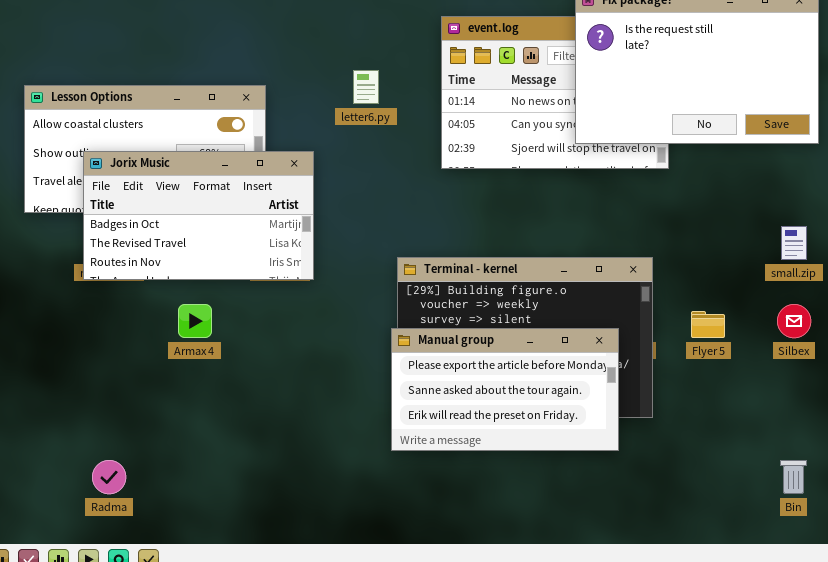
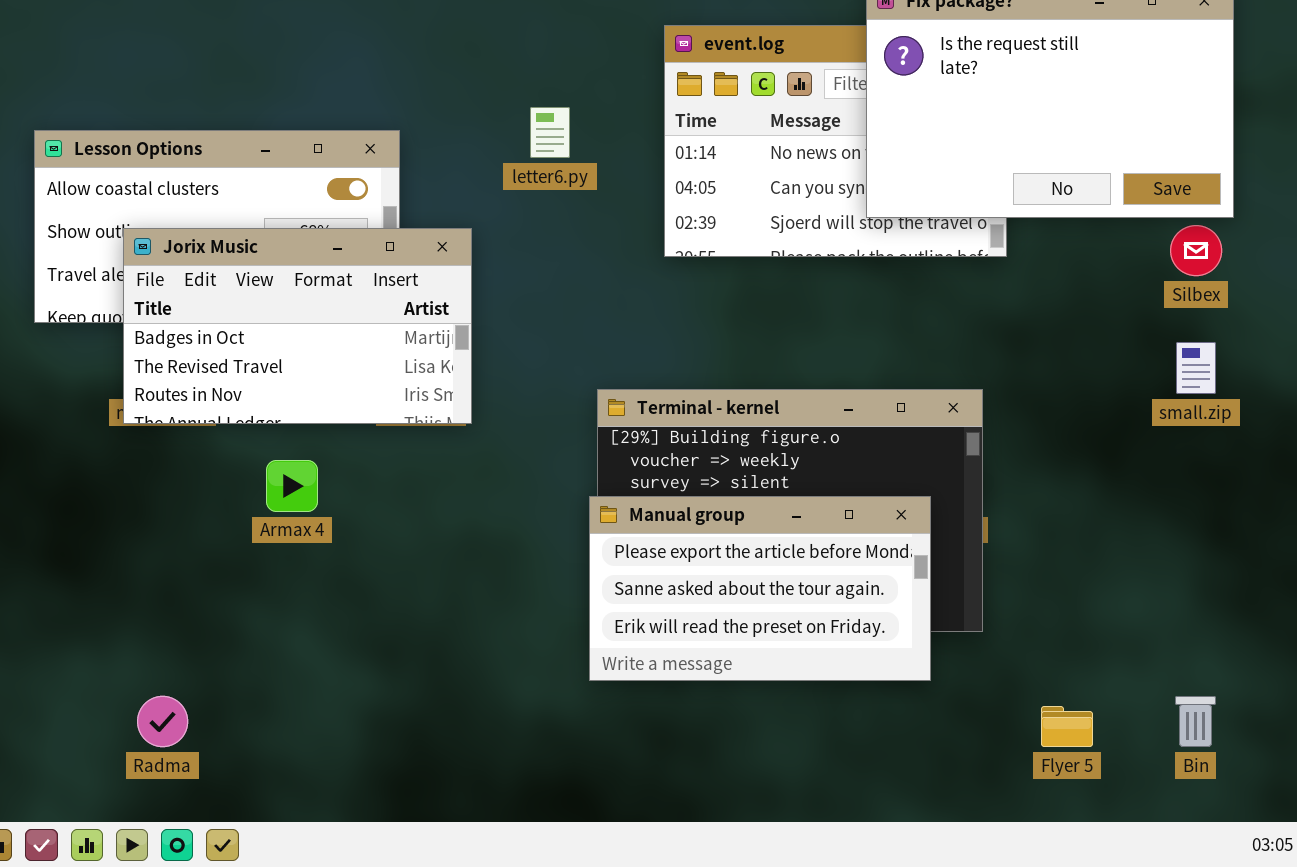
Silbex: [777,304,811,338] -> [1170,225,1222,276], moved
Flyer 5: [691,311,725,338] -> [1041,706,1093,747], moved

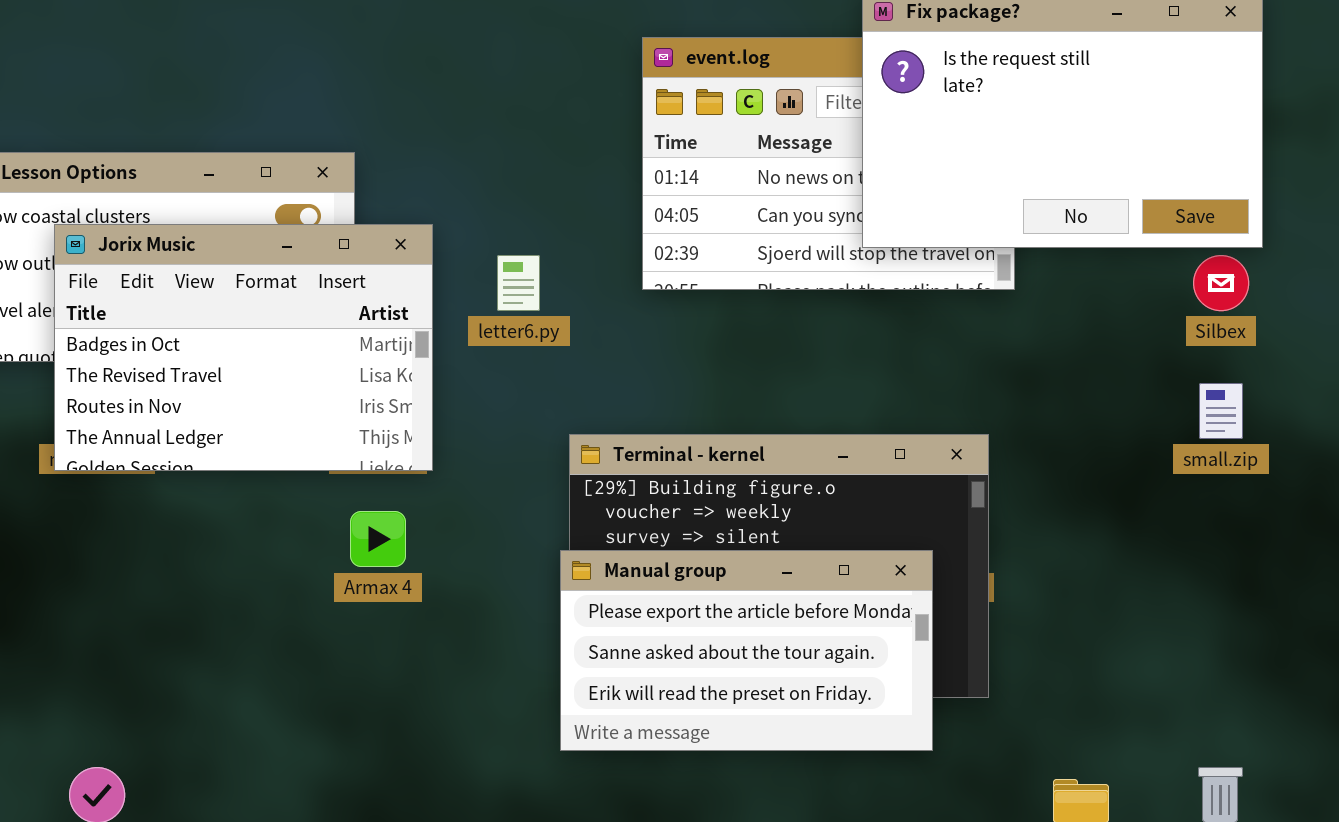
letter6.py: [530,107,570,158] -> [497,255,540,311], moved
Jorix Music: [123,228,472,424] -> [54,224,433,471], resized
Armax 4: [266,460,318,512] -> [350,511,406,567], moved

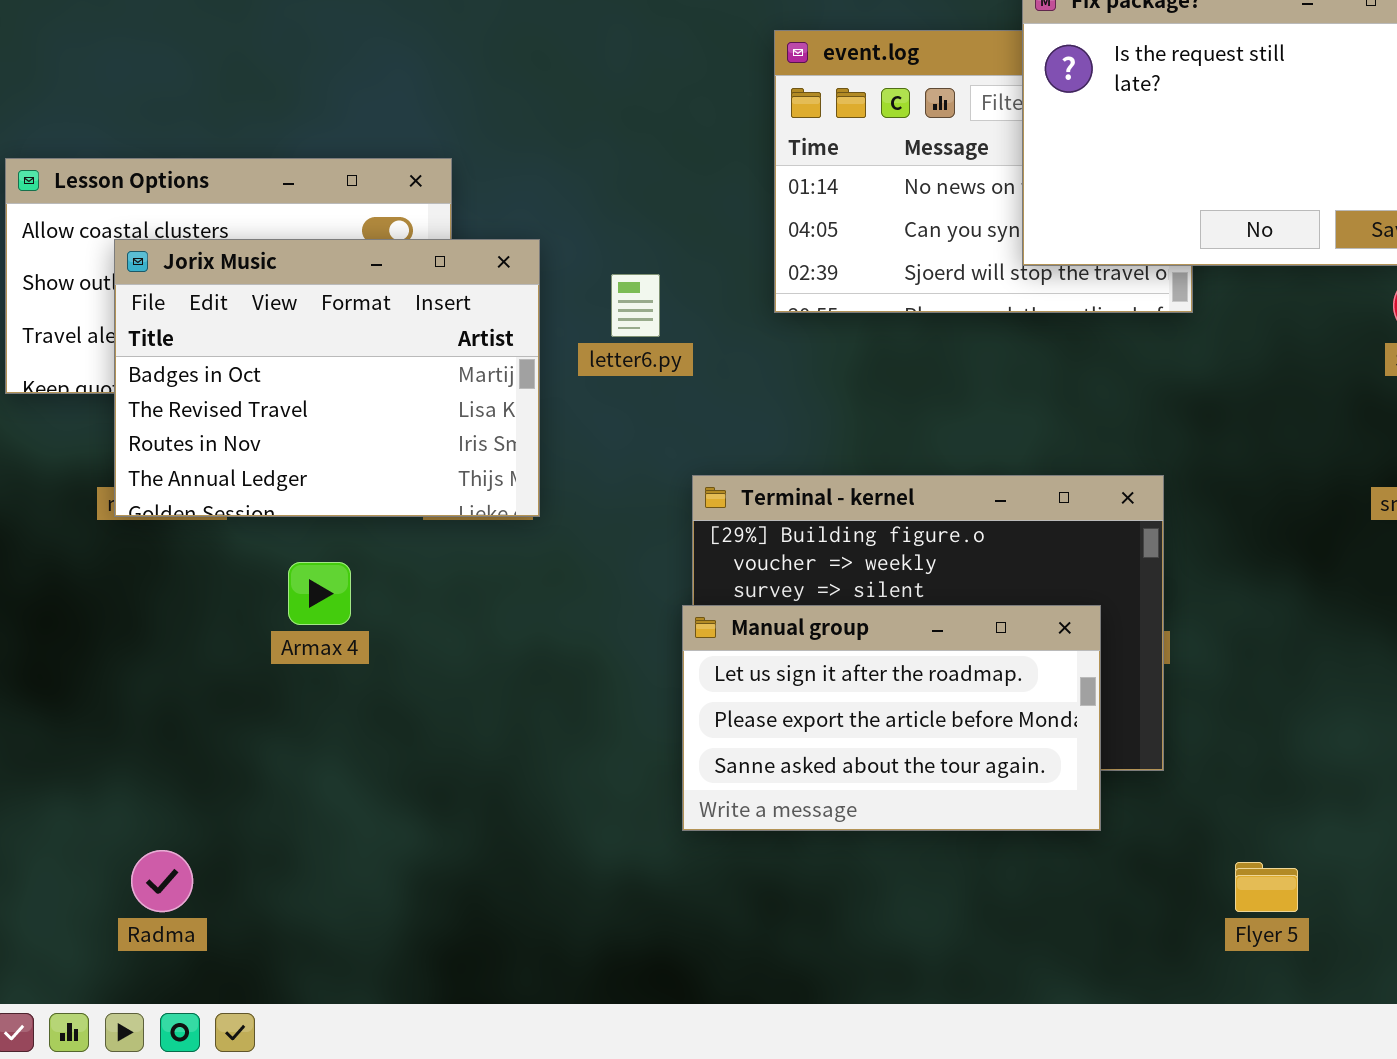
Armax 4: [350,511,406,567] -> [288,562,351,625], moved
Manual group: [560,550,933,751] -> [682,605,1101,831], scrolled up 1 row

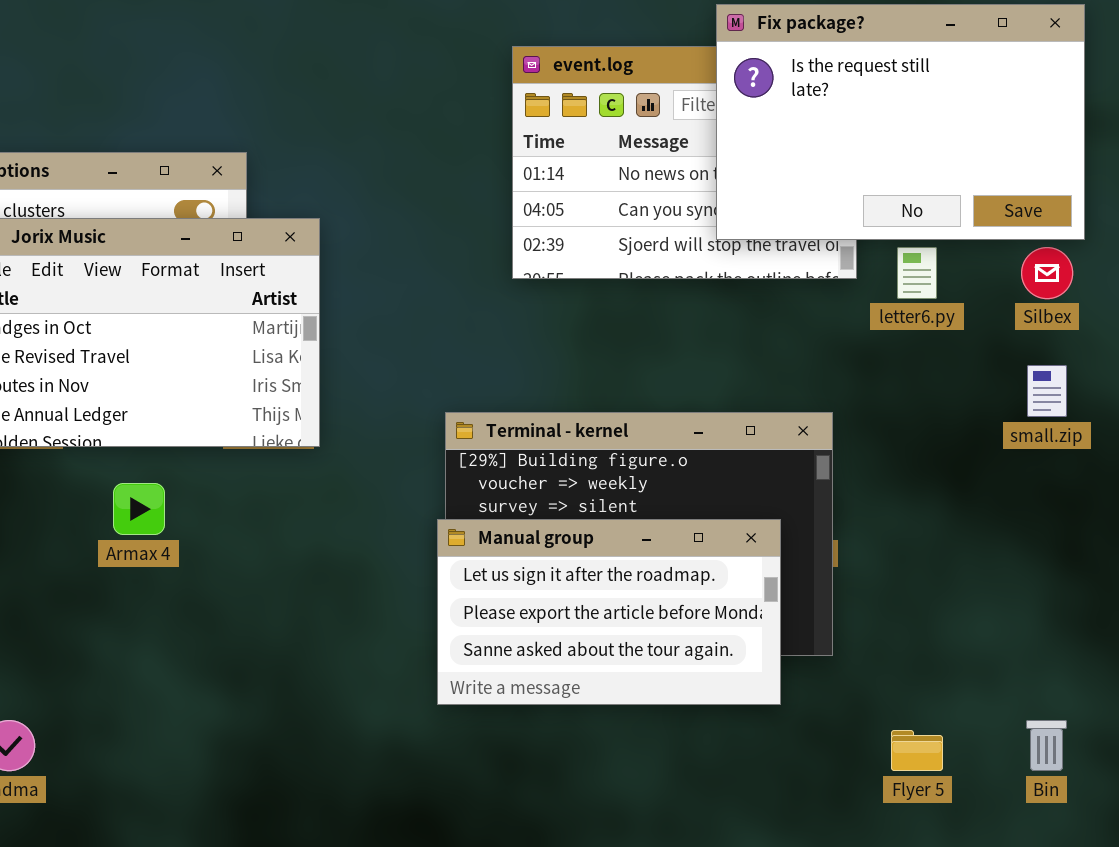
letter6.py: [611,274,660,337] -> [897,247,937,299], moved

